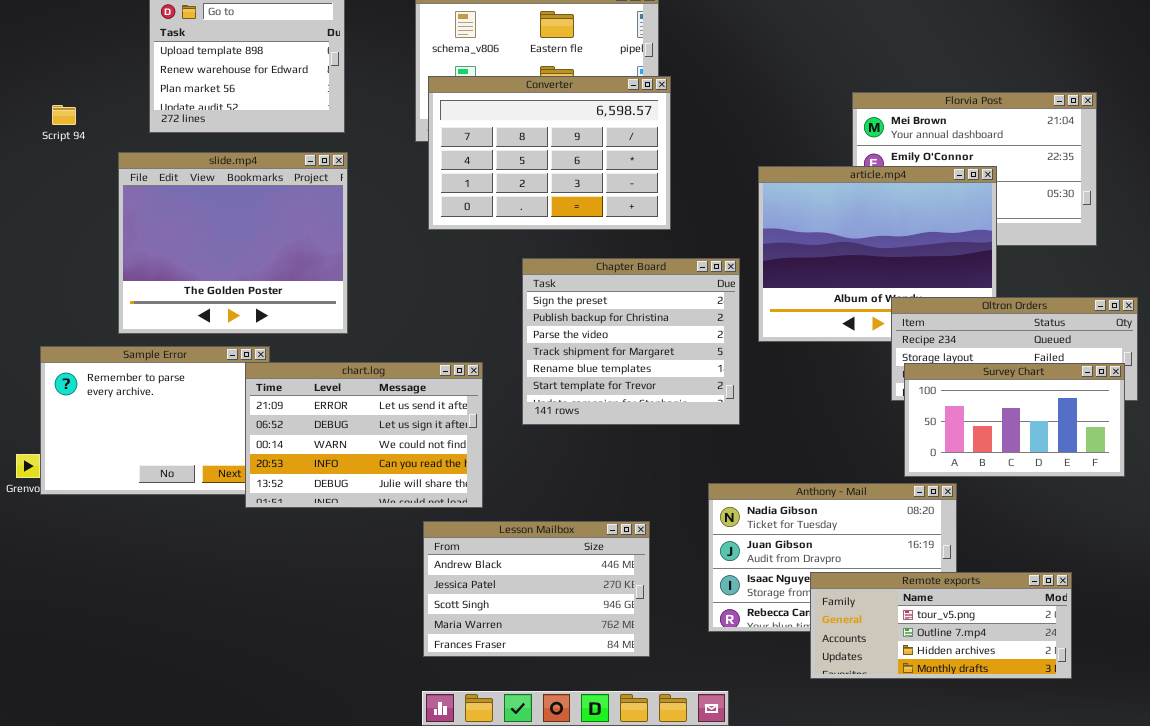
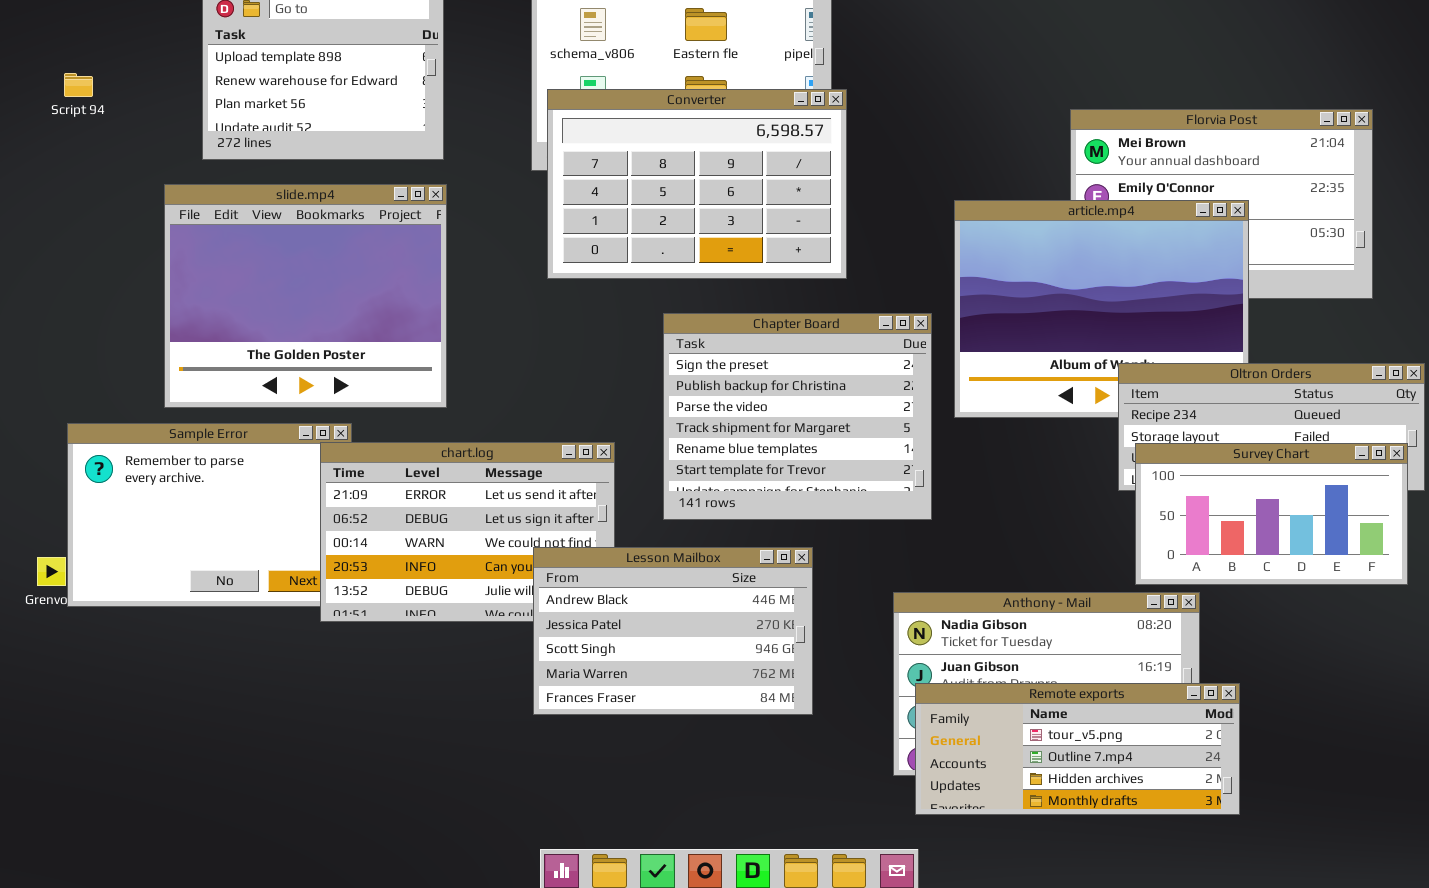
Script 94: [52,105,76,125] -> [64,73,93,97], moved
Lesson Mailbox: [423,521,650,657] -> [533,547,813,715], moved
Remote exports: [810,572,1072,679] -> [915,683,1240,815], moved

